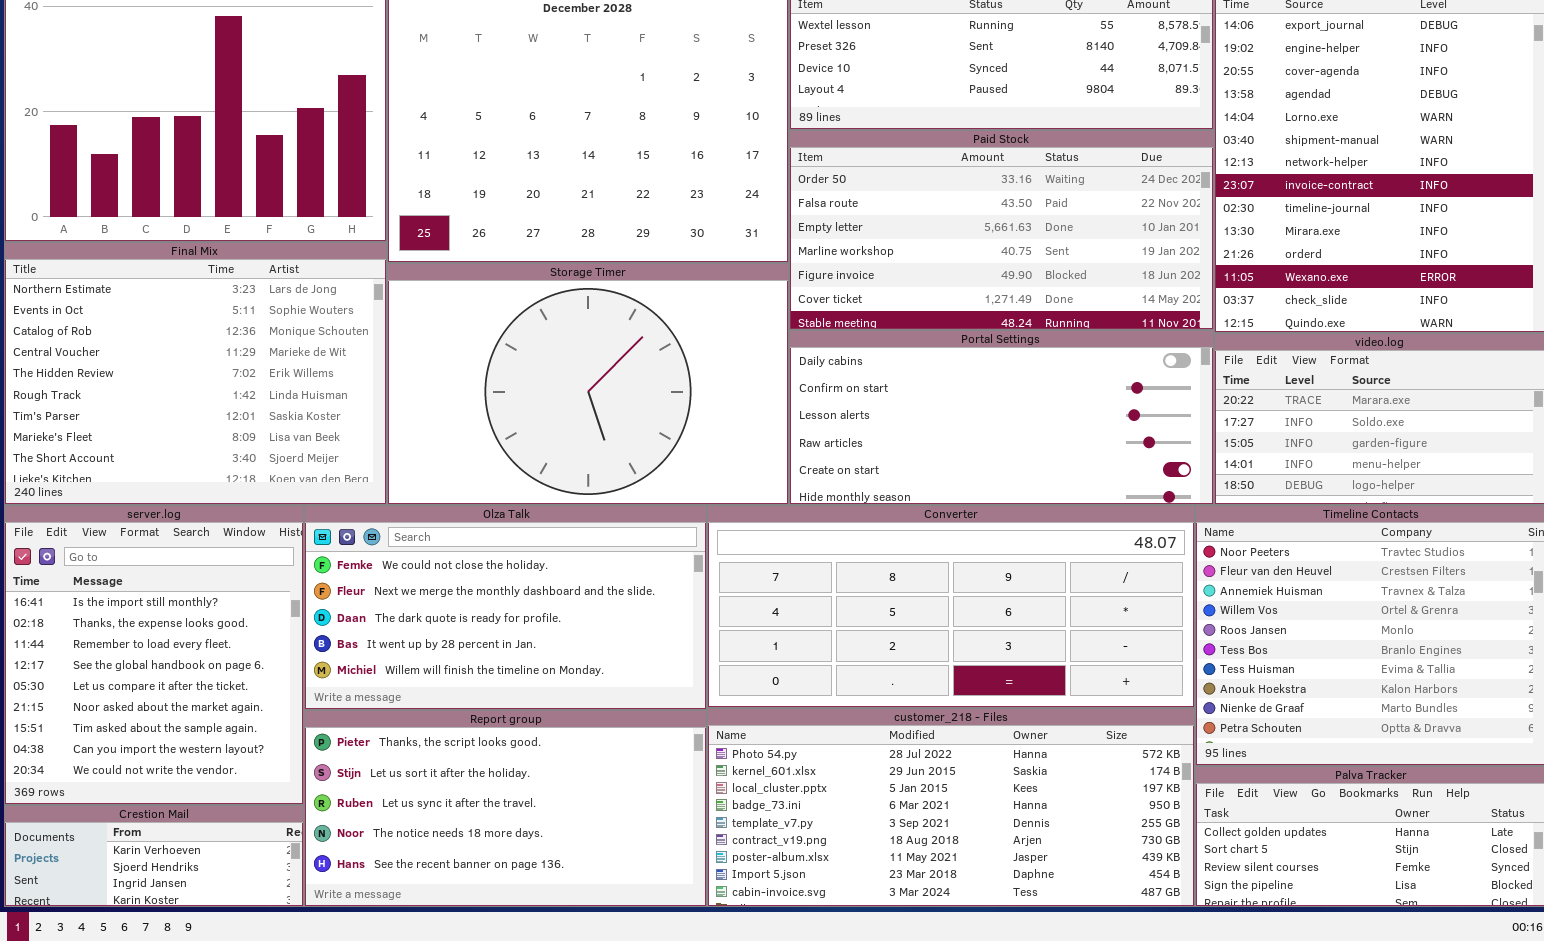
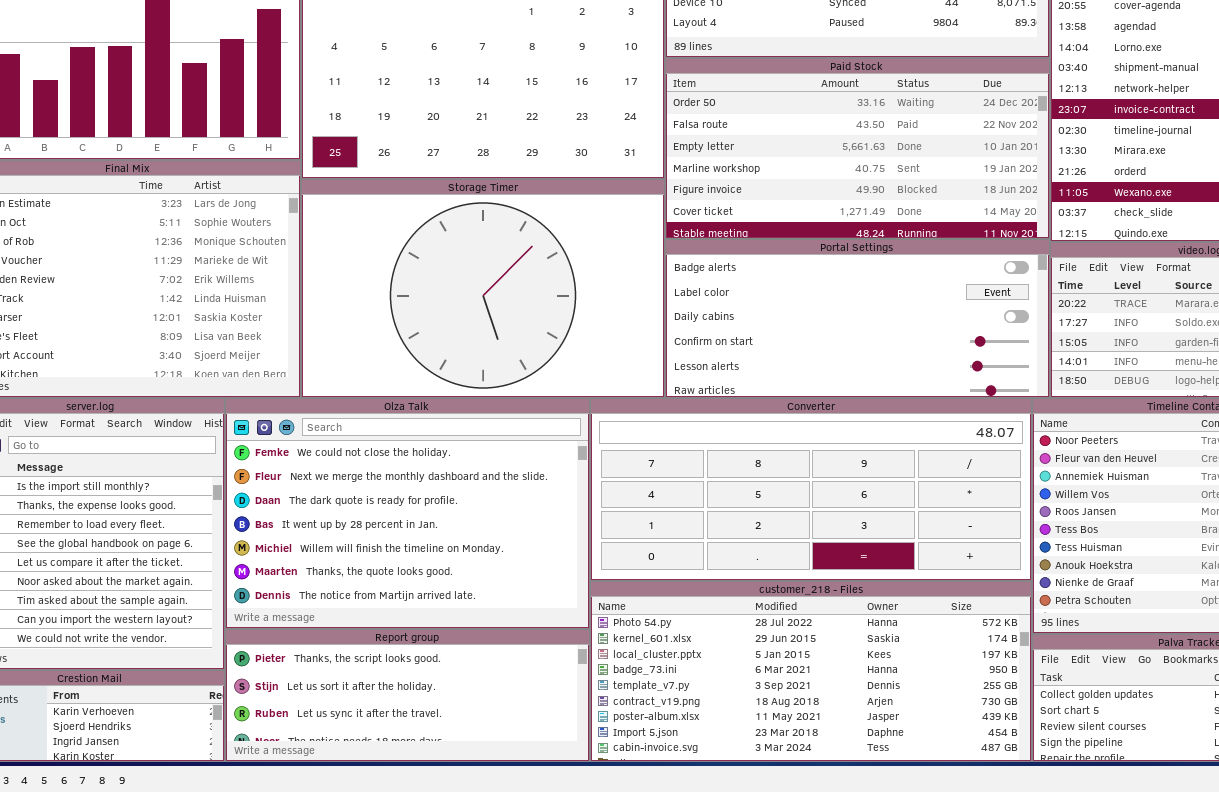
Portal Settings: [789,330,1214,505] -> [665,239,1050,398], scrolled up 2 rows
Olza Talk: [304,505,707,710] -> [225,398,590,629], resized
Report group: [304,710,707,907] -> [225,629,590,762], resized

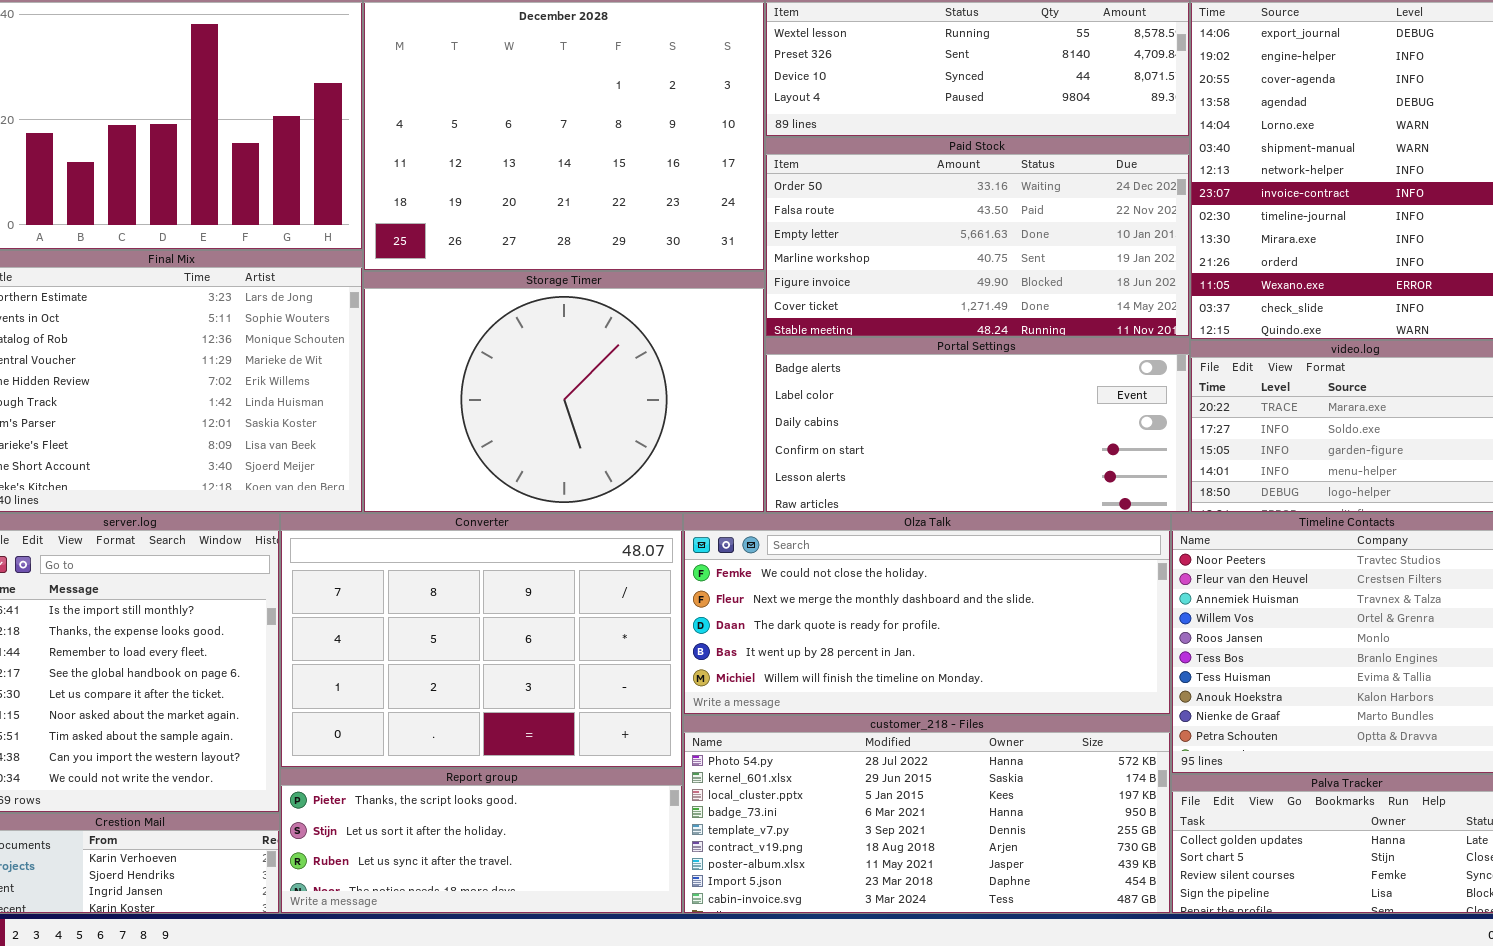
Olza Talk: [225,398,590,629] -> [683,513,1171,715], moved, resized
Converter: [590,398,1032,581] -> [280,513,683,768], moved, resized

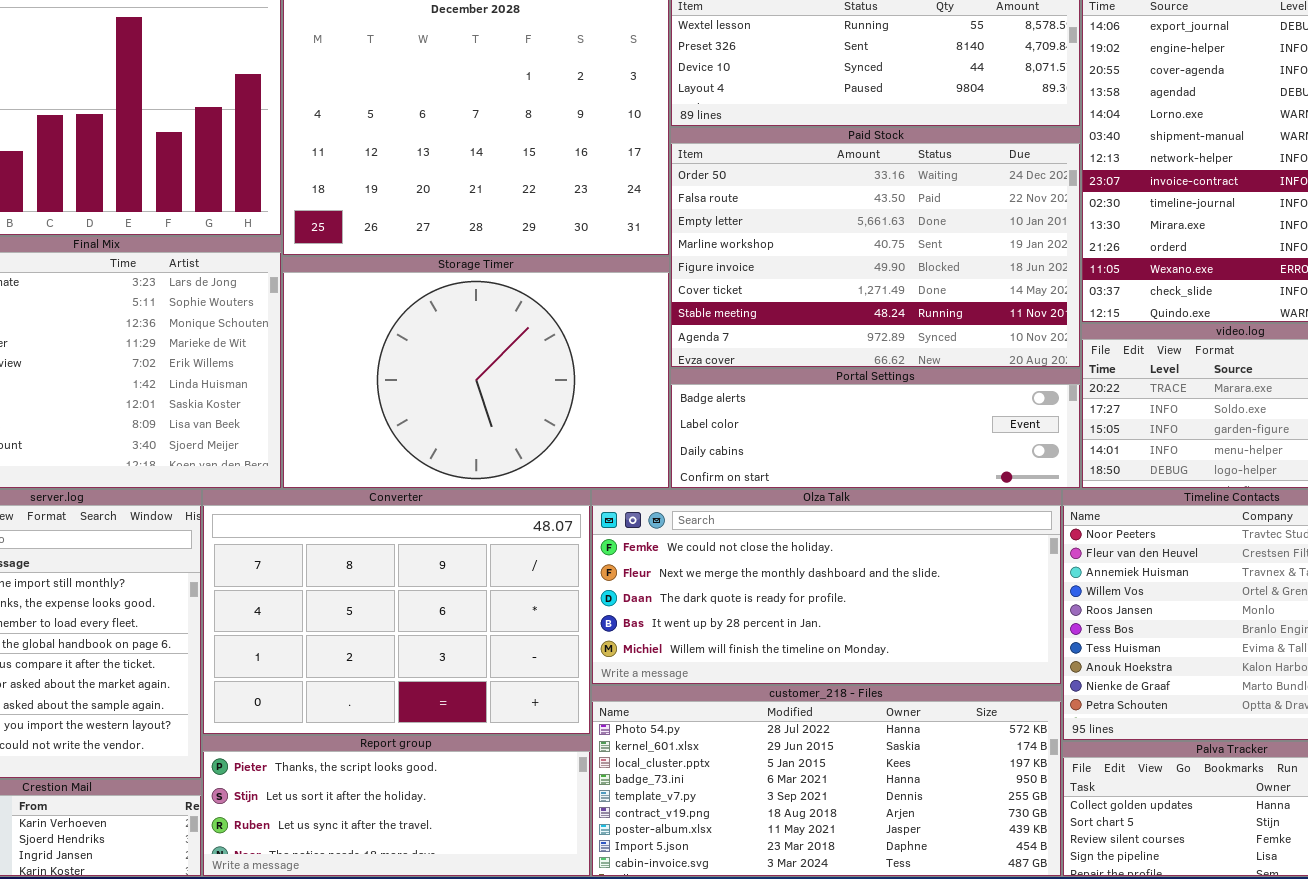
Paid Stock: [765,137,1190,337] -> [670,127,1081,368], resized
Portal Settings: [765,337,1190,513] -> [670,368,1081,489], resized

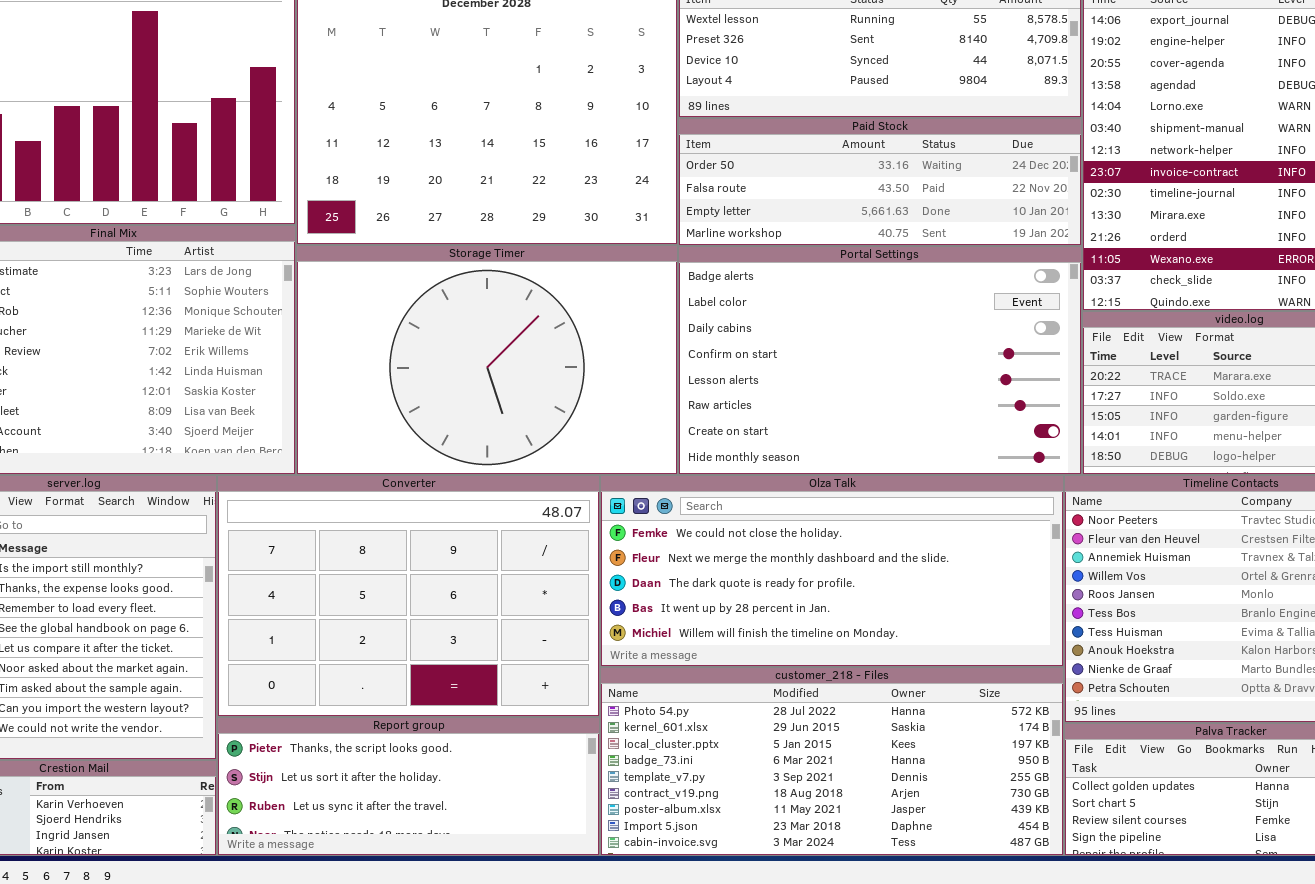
Paid Stock: [670,127,1081,368] -> [678,118,1082,246], resized
Portal Settings: [670,368,1081,489] -> [678,246,1082,475], resized

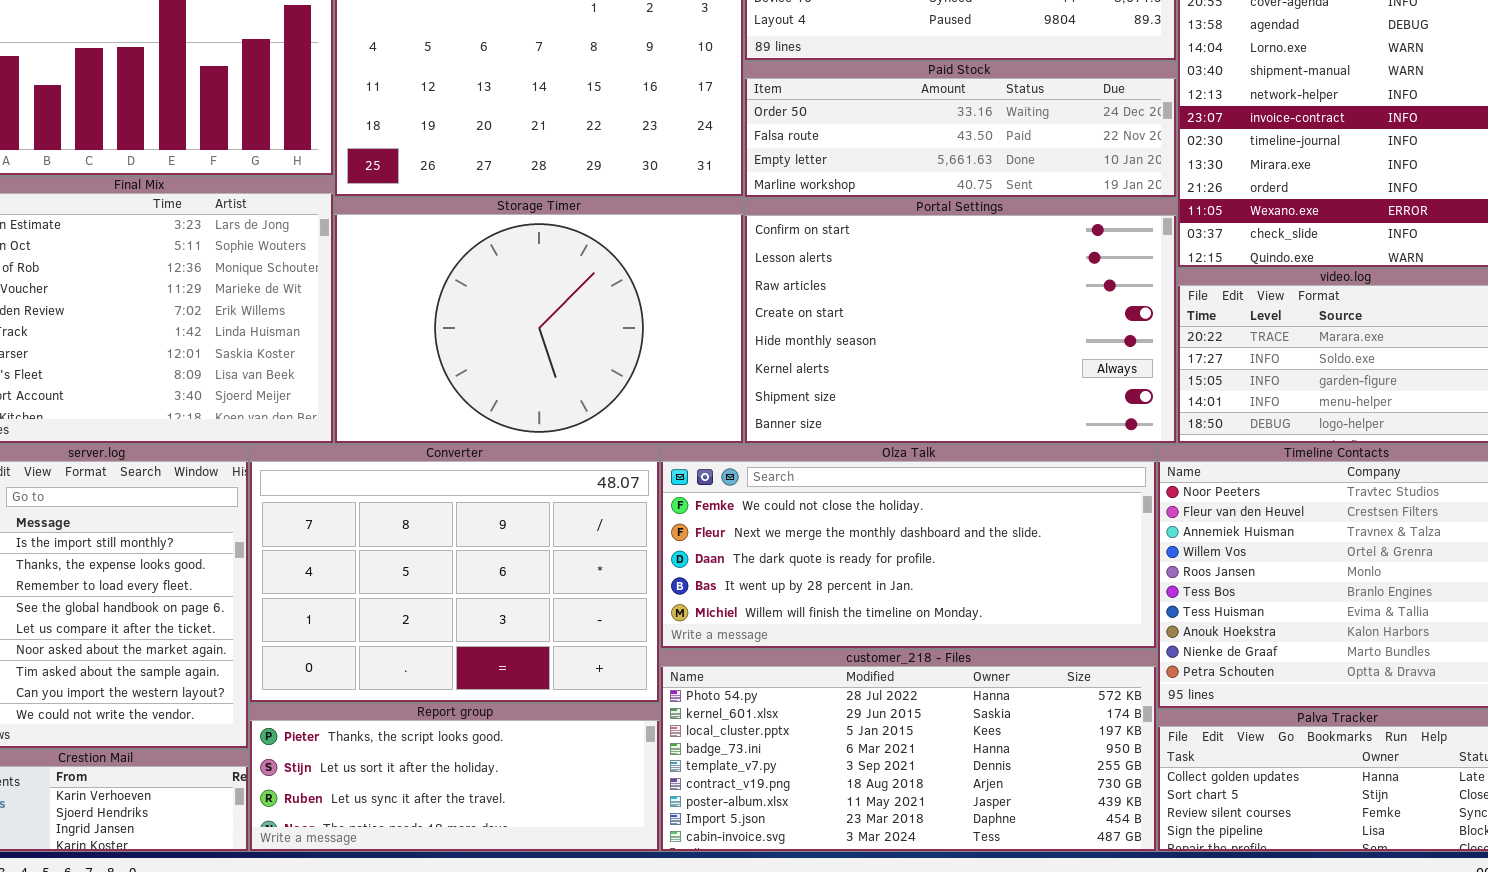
Portal Settings: [678,246,1082,475] -> [744,198,1177,444], scrolled down 3 rows

